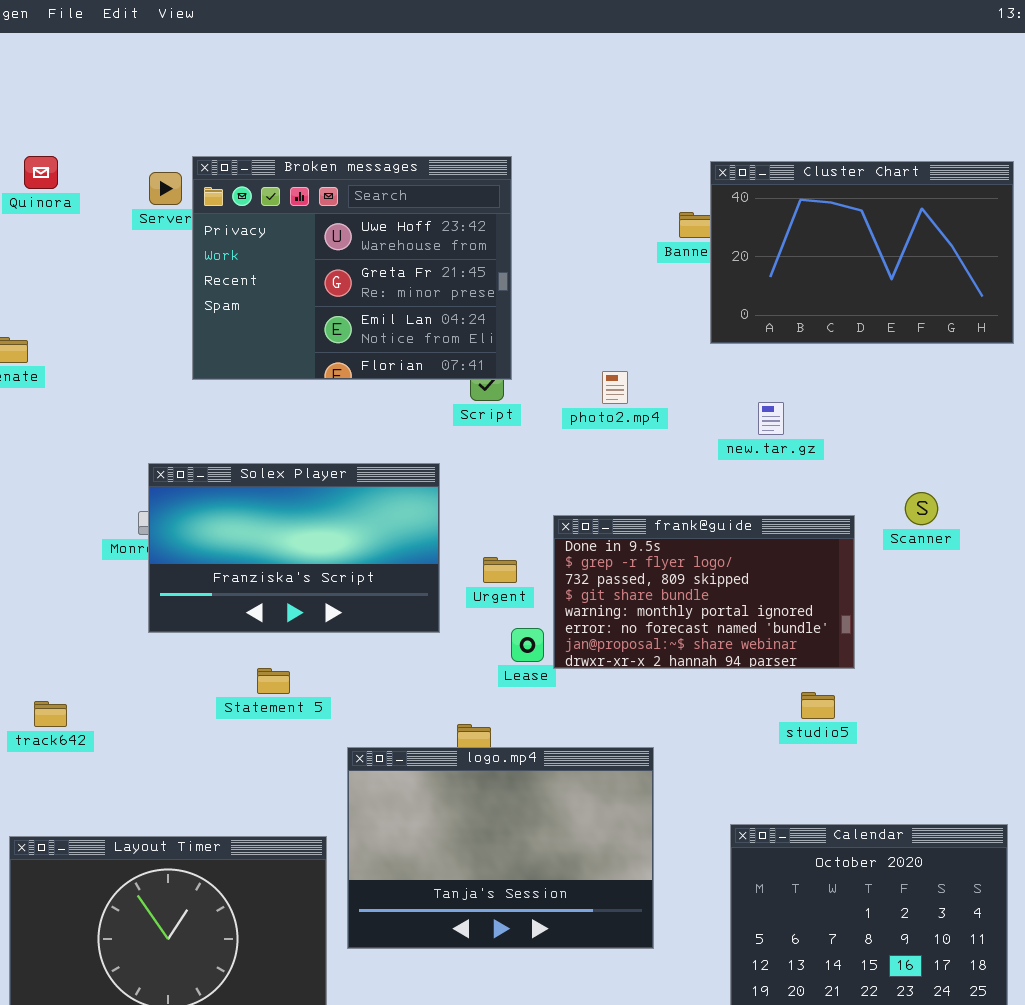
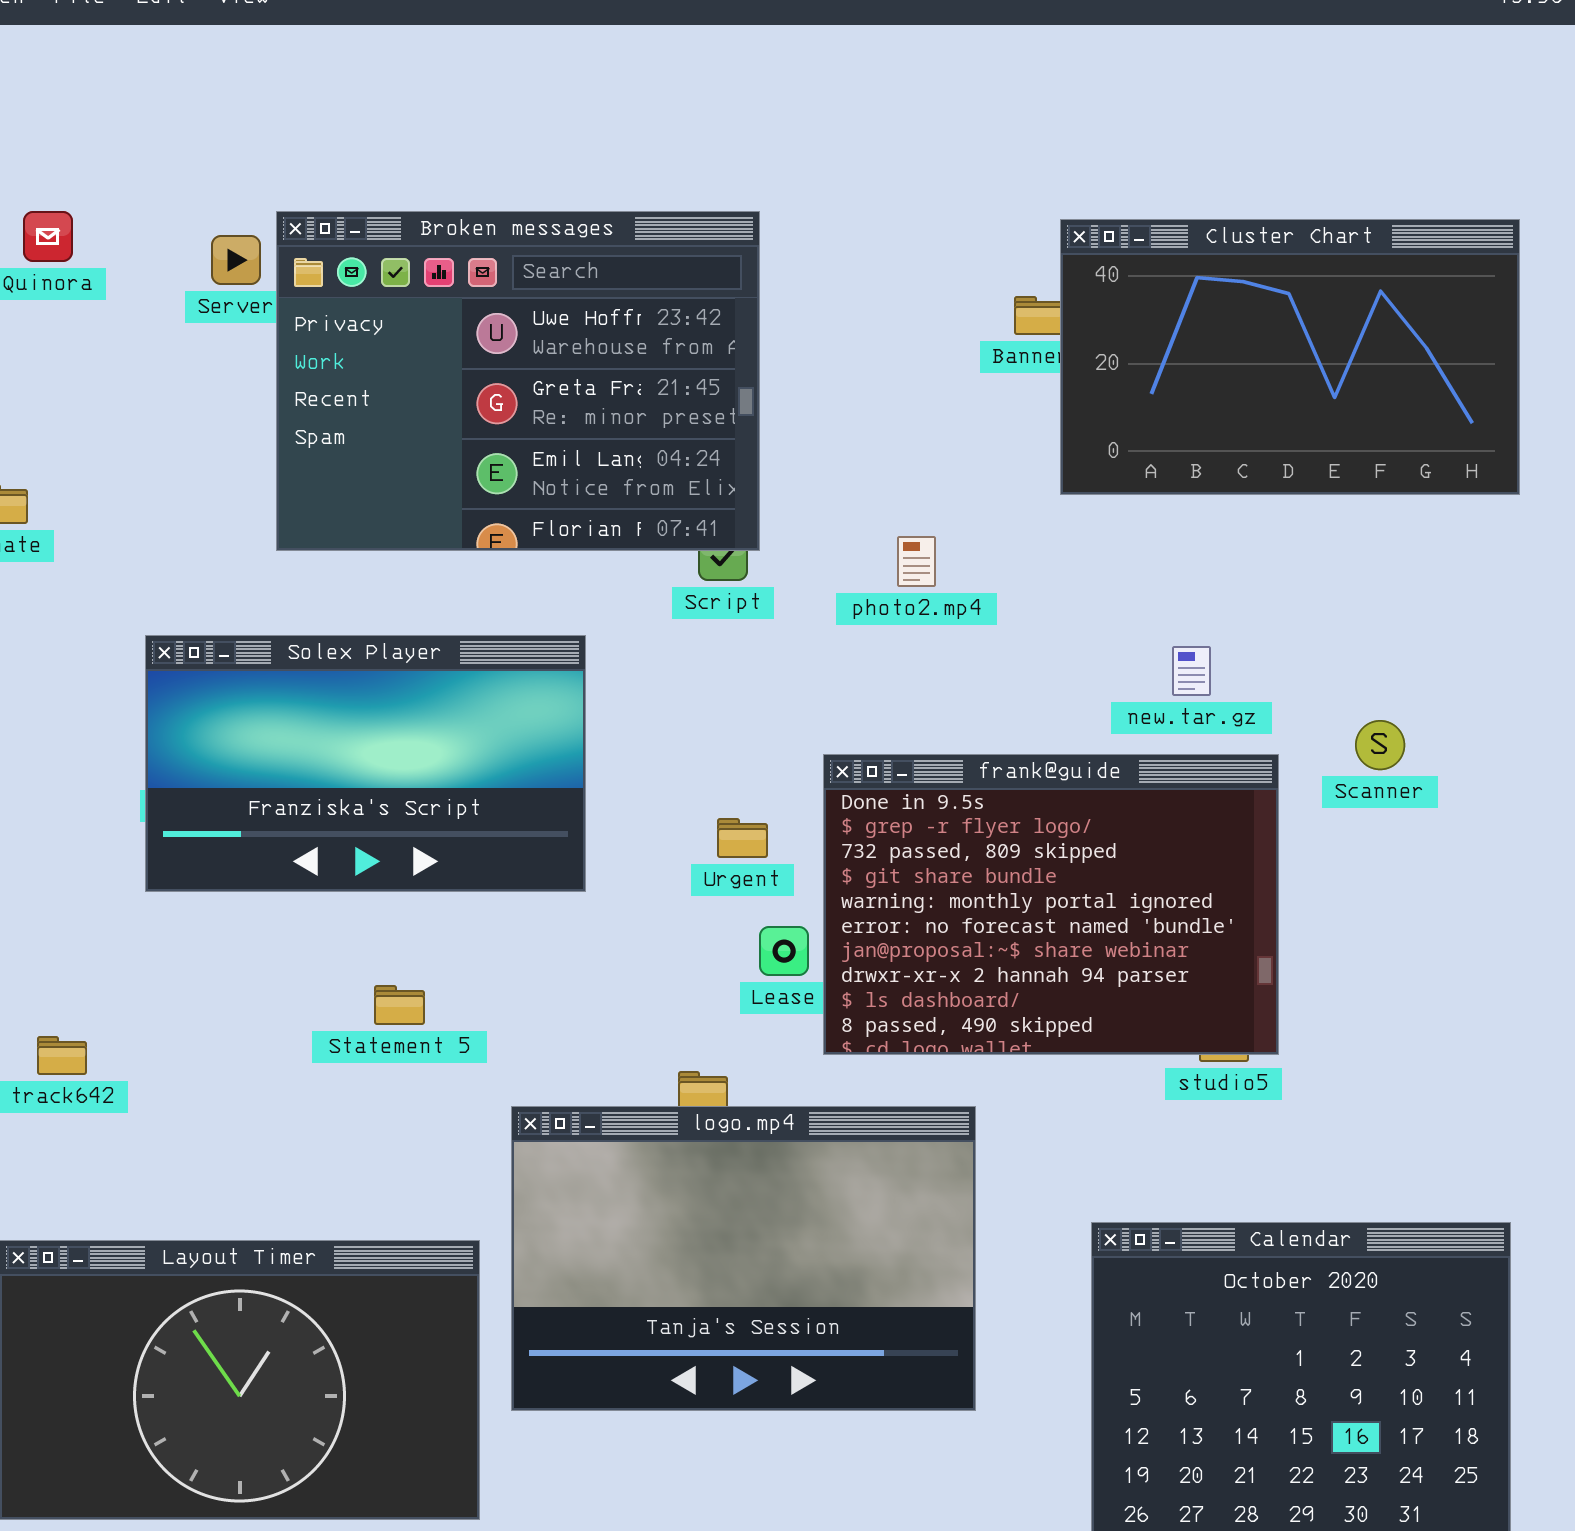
new.tar.gz: [758,402,784,435] -> [1172,646,1211,696], moved
Solex Player: [148,463,440,633] -> [145,635,586,892], moved
frank@guide: [553,515,855,669] -> [823,754,1279,1055], resized

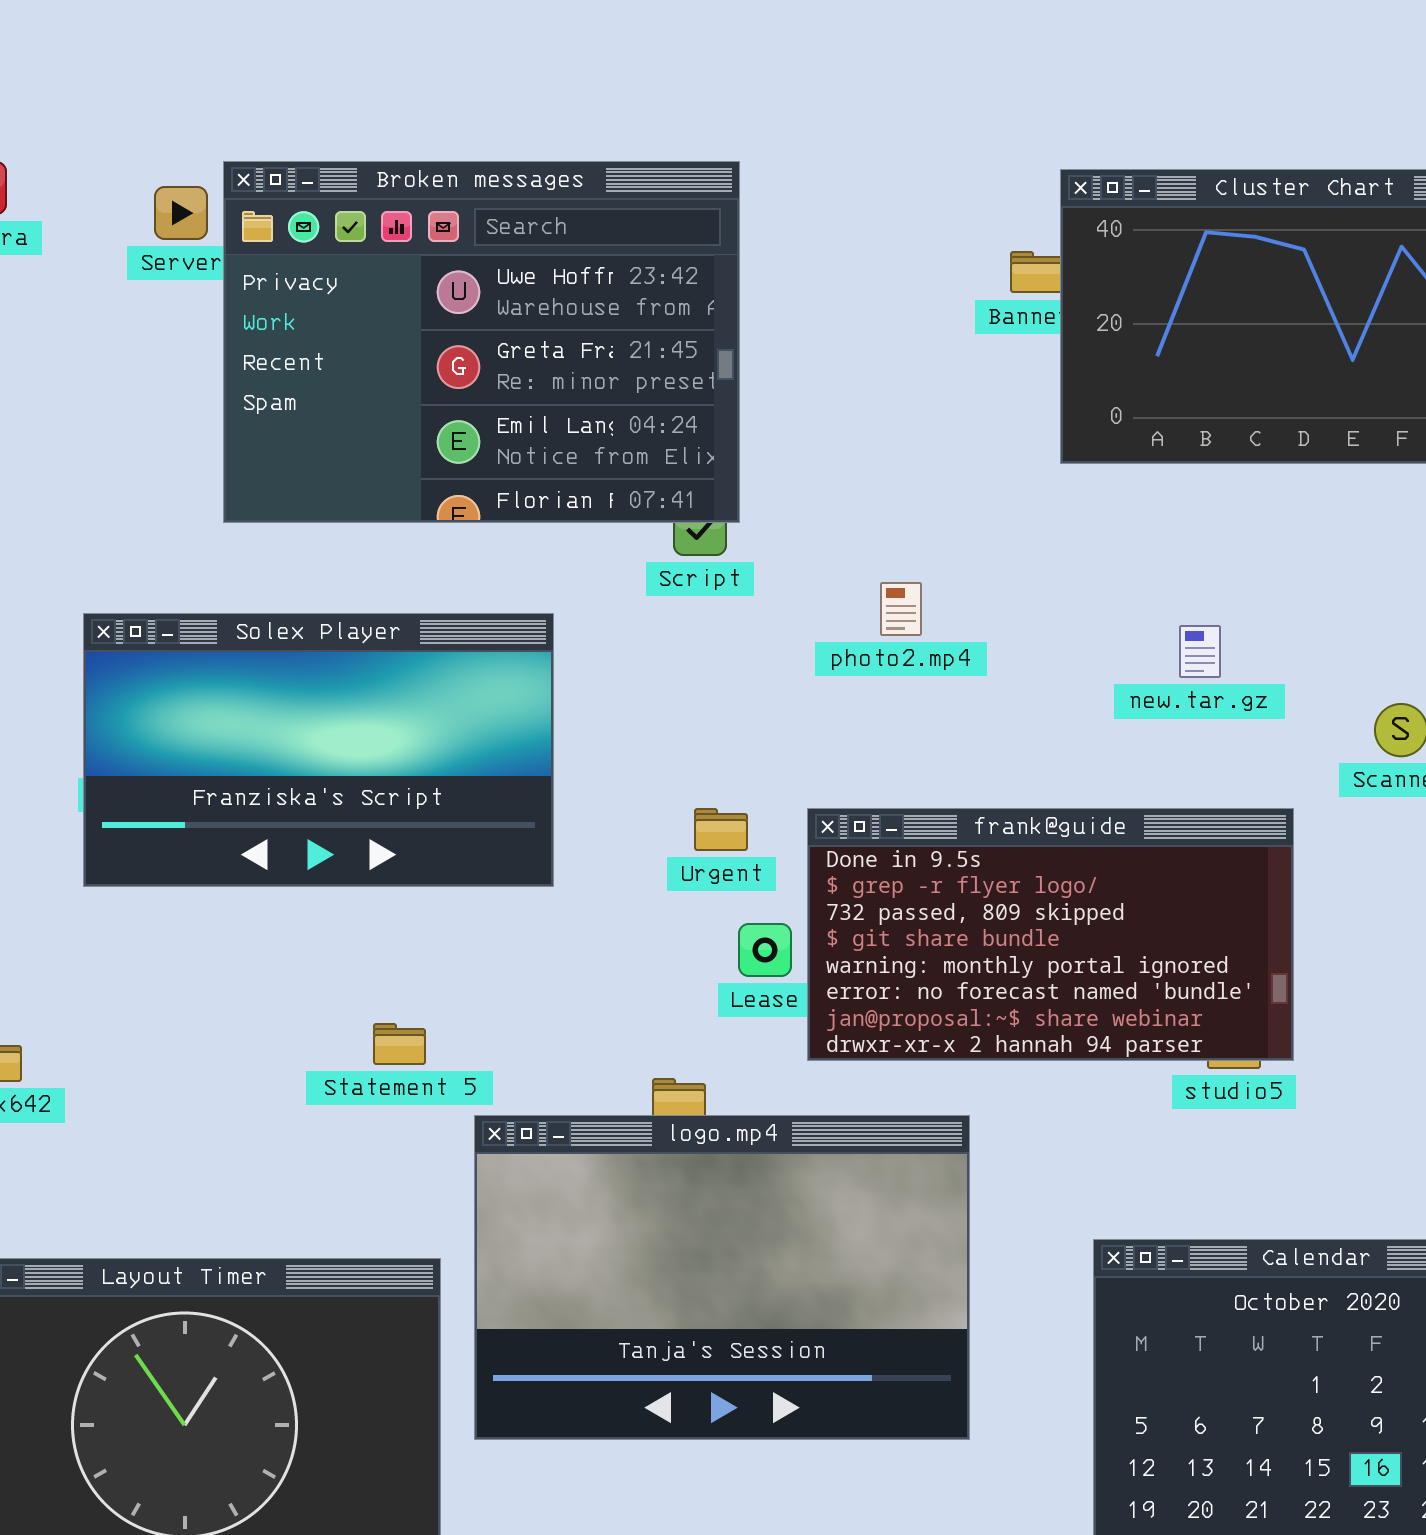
photo2.mp4: [897,536,936,587] -> [880,582,922,636], moved
frank@guide: [823,754,1279,1055] -> [807,808,1294,1061], resized
Statement 5: [374,985,425,1025] -> [373,1023,426,1065], moved

